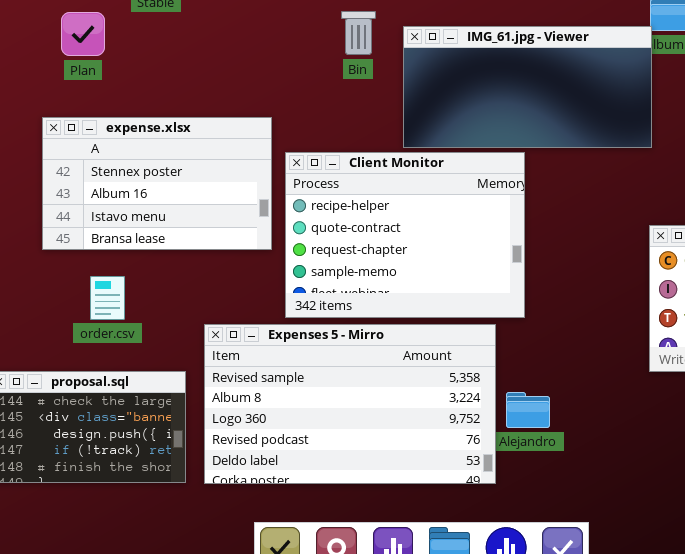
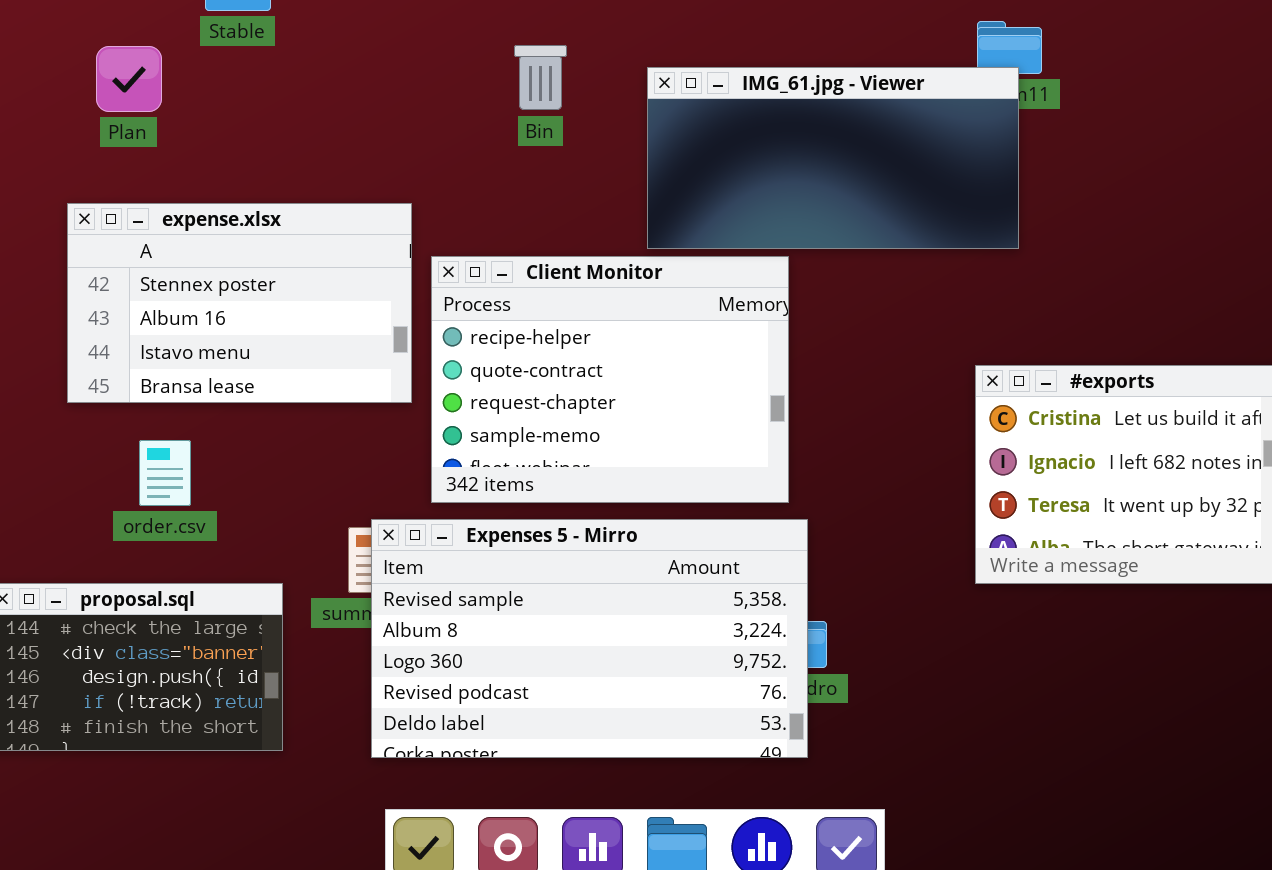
IMG_61.jpg - Viewer: [403,26,652,148] -> [647,67,1019,249], moved
Expenses 5 - Mirro: [204,324,496,484] -> [371,519,808,758], moved

